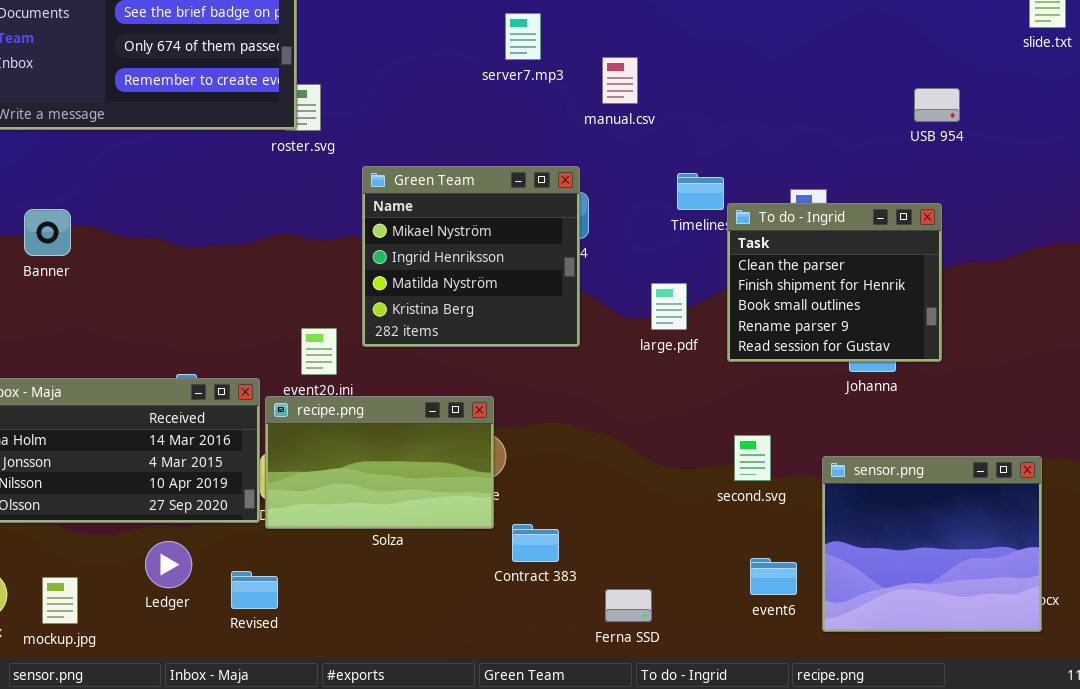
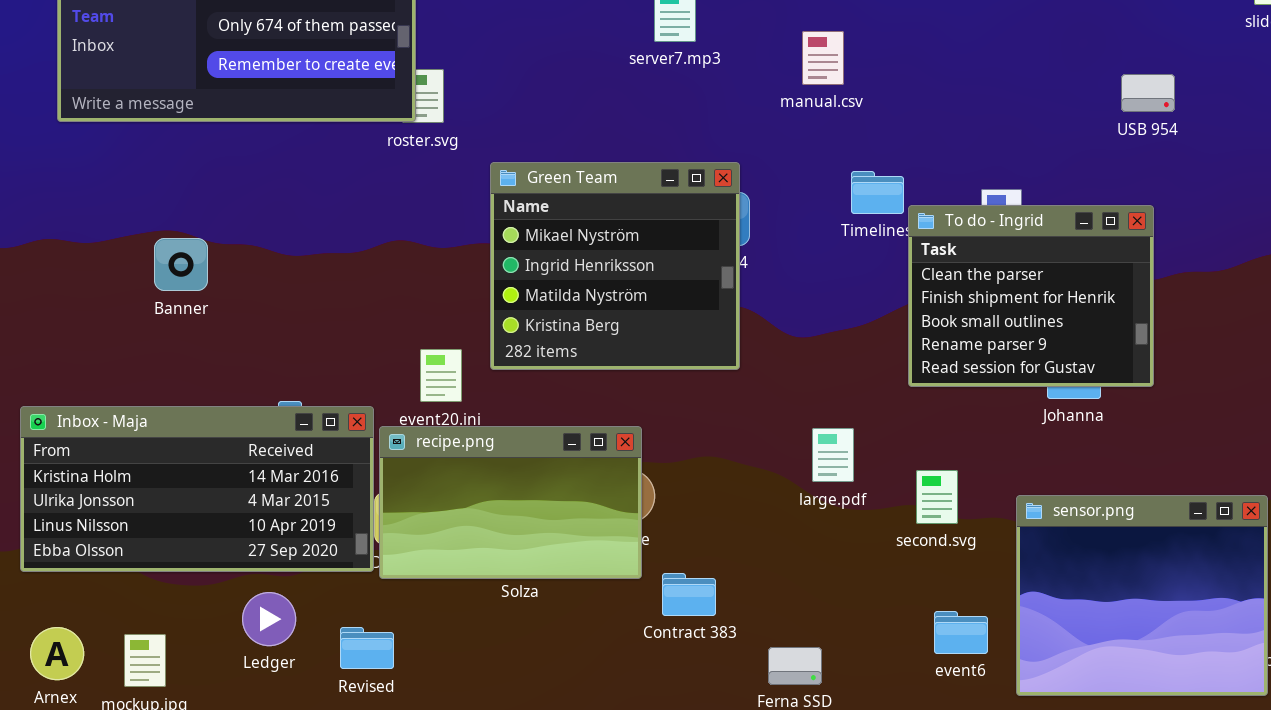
manual.csv: [602,57,638,104] -> [802,31,844,85], moved
Banner: [24,209,71,256] -> [154,238,208,291], moved
large.pdf: [651,283,687,330] -> [812,428,854,482], moved

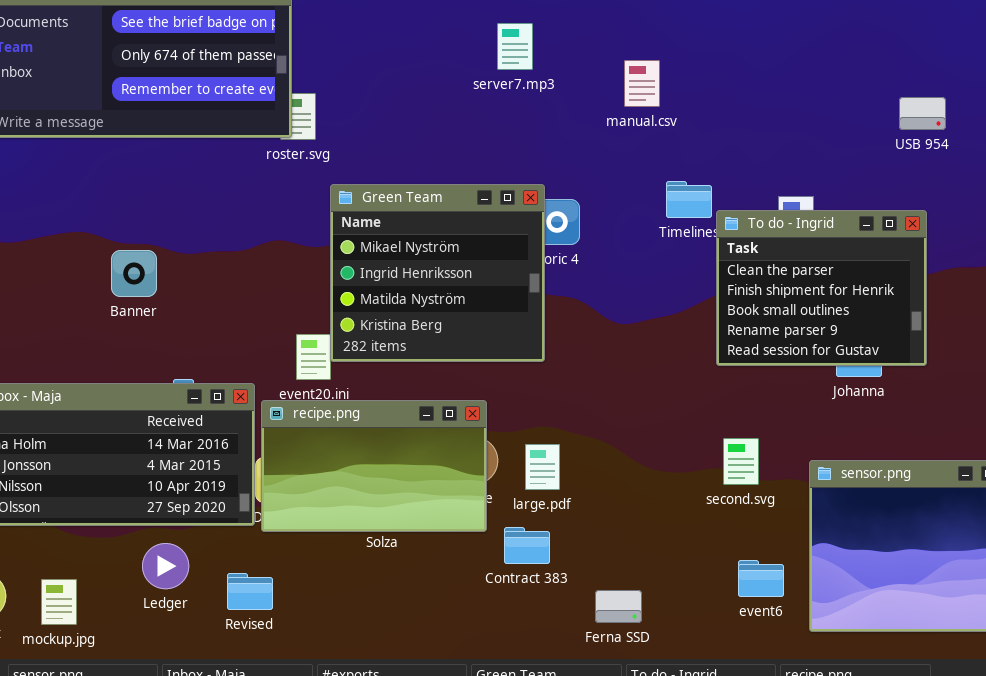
Green Team: [490,162,740,370] -> [330,184,545,362], moved
Banner: [154,238,208,291] -> [111,250,157,297], moved
large.pdf: [812,428,854,482] -> [525,444,560,490], moved

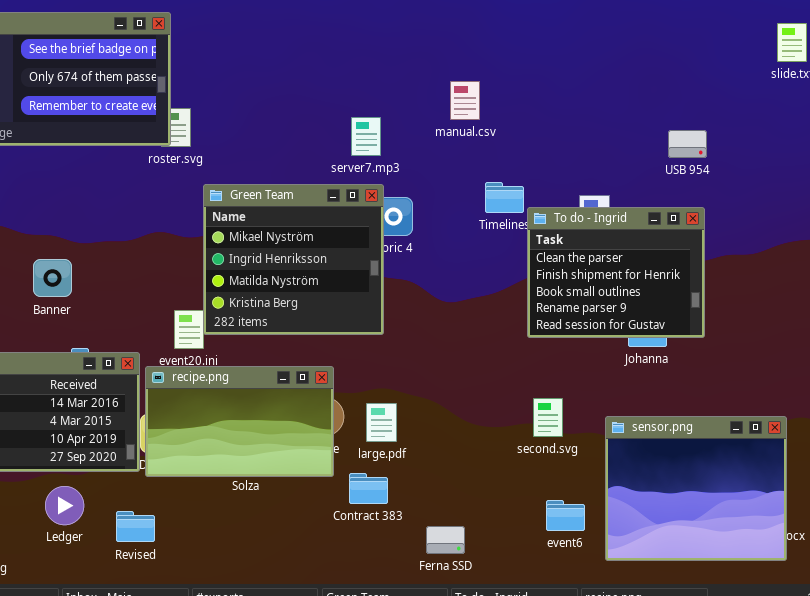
server7.mp3: [497,23,533,70] -> [351,117,381,156], moved
USB 954: [899,97,946,130] -> [668,130,707,158], moved
Banner: [111,250,157,297] -> [33,259,72,297], moved

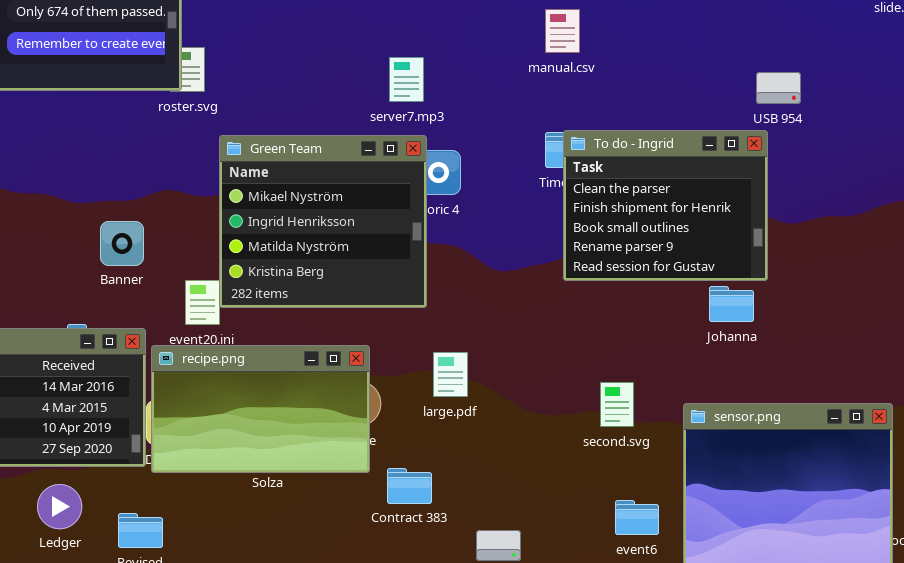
manual.csv: [450,81,480,120] -> [545,9,580,53], moved
To do - Ingrid: [527,207,705,338] -> [563,130,768,281], moved
Banner: [33,259,72,297] -> [100,221,144,266], moved
large.pdf: [366,403,397,442] -> [433,352,468,397], moved

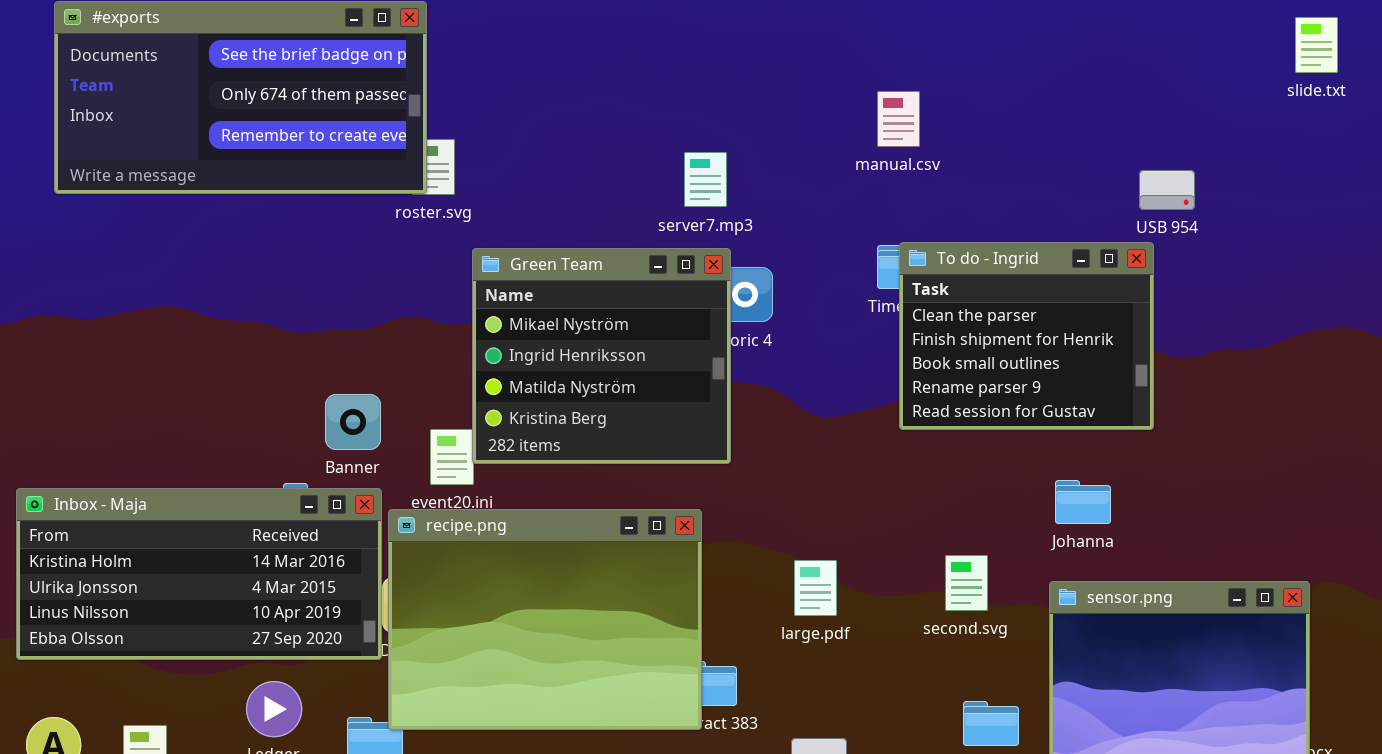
Banner: [100,221,144,266] -> [325,394,381,450], moved
Johanna: [709,286,754,322] -> [1055,480,1111,524], moved
recipe.png: [151,345,370,473] -> [388,509,702,730], resized
large.pdf: [433,352,468,397] -> [794,560,837,616], moved

